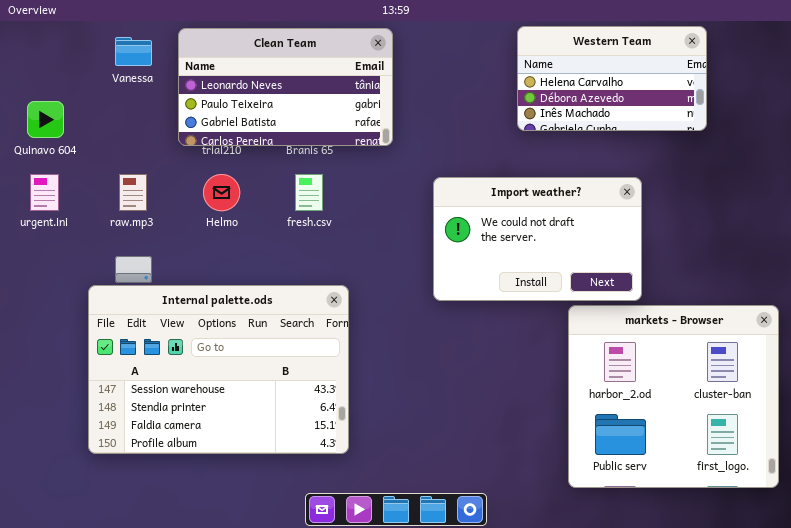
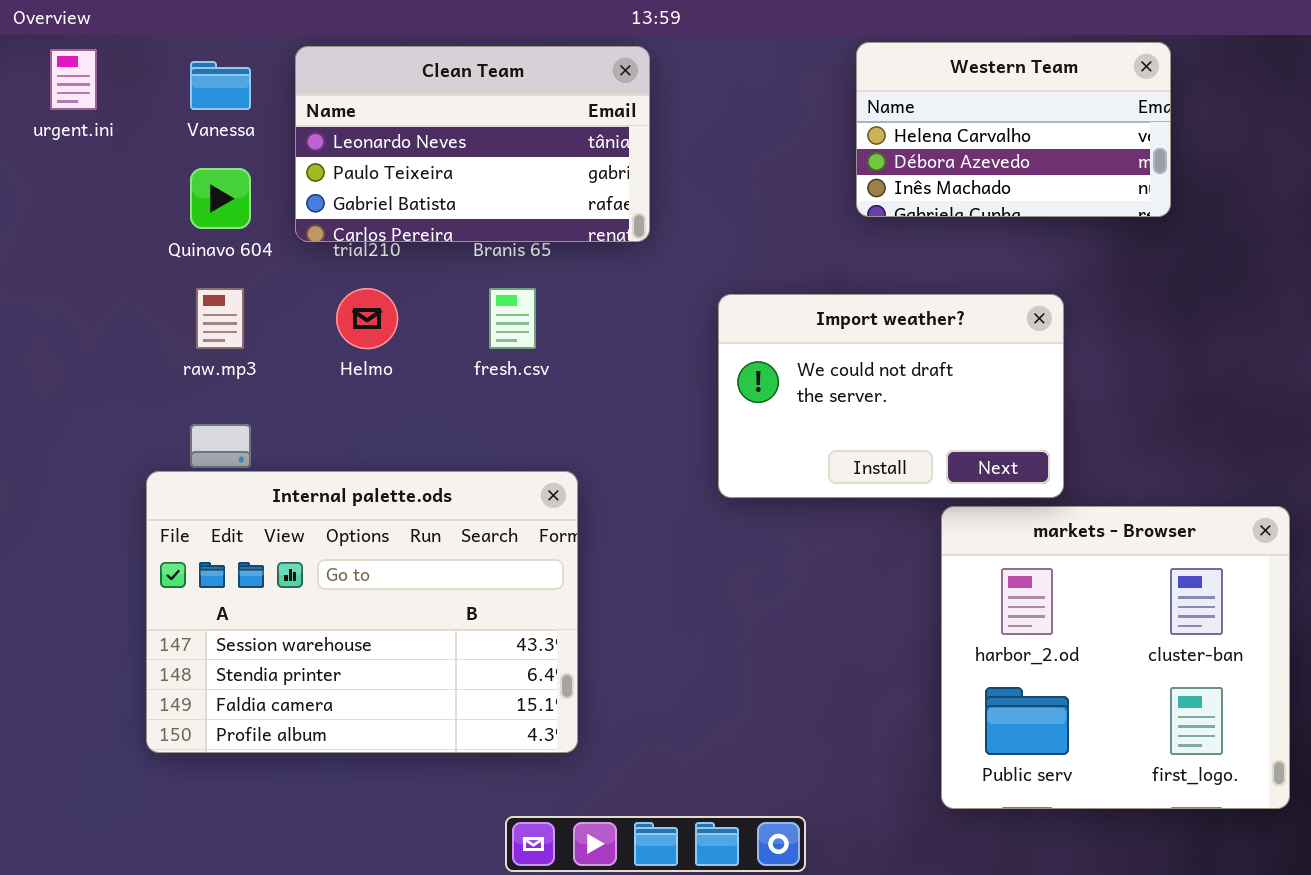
Quinavo 604: [27,101,64,138] -> [190,168,251,229], moved
urgent.ini: [30,174,59,211] -> [50,49,97,110], moved

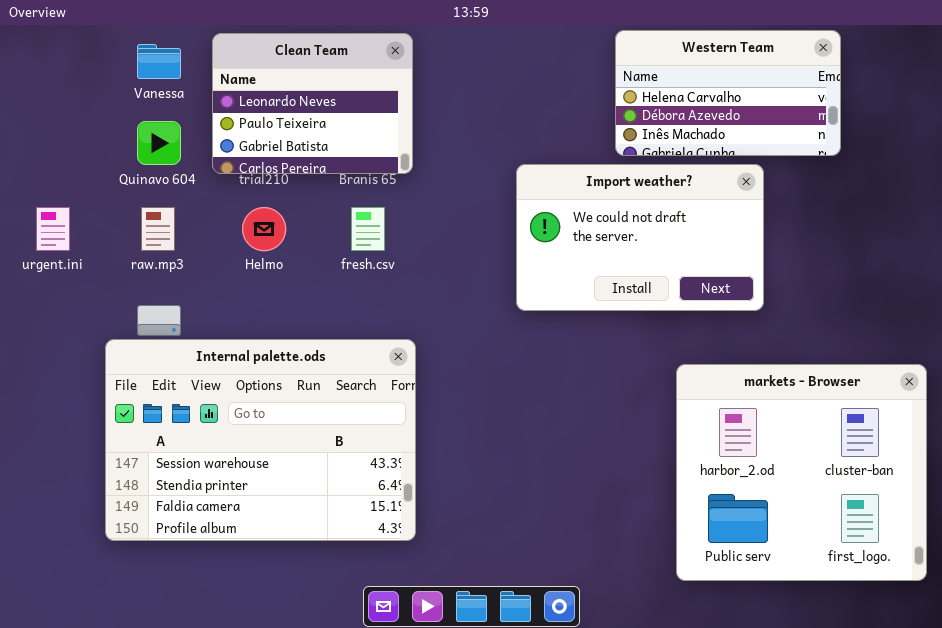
Clean Team: [295,46,650,242] -> [212,33,413,174], resized
urgent.ini: [50,49,97,110] -> [36,207,70,251], moved
Import weather?: [718,294,1064,498] -> [516,164,764,311], moved

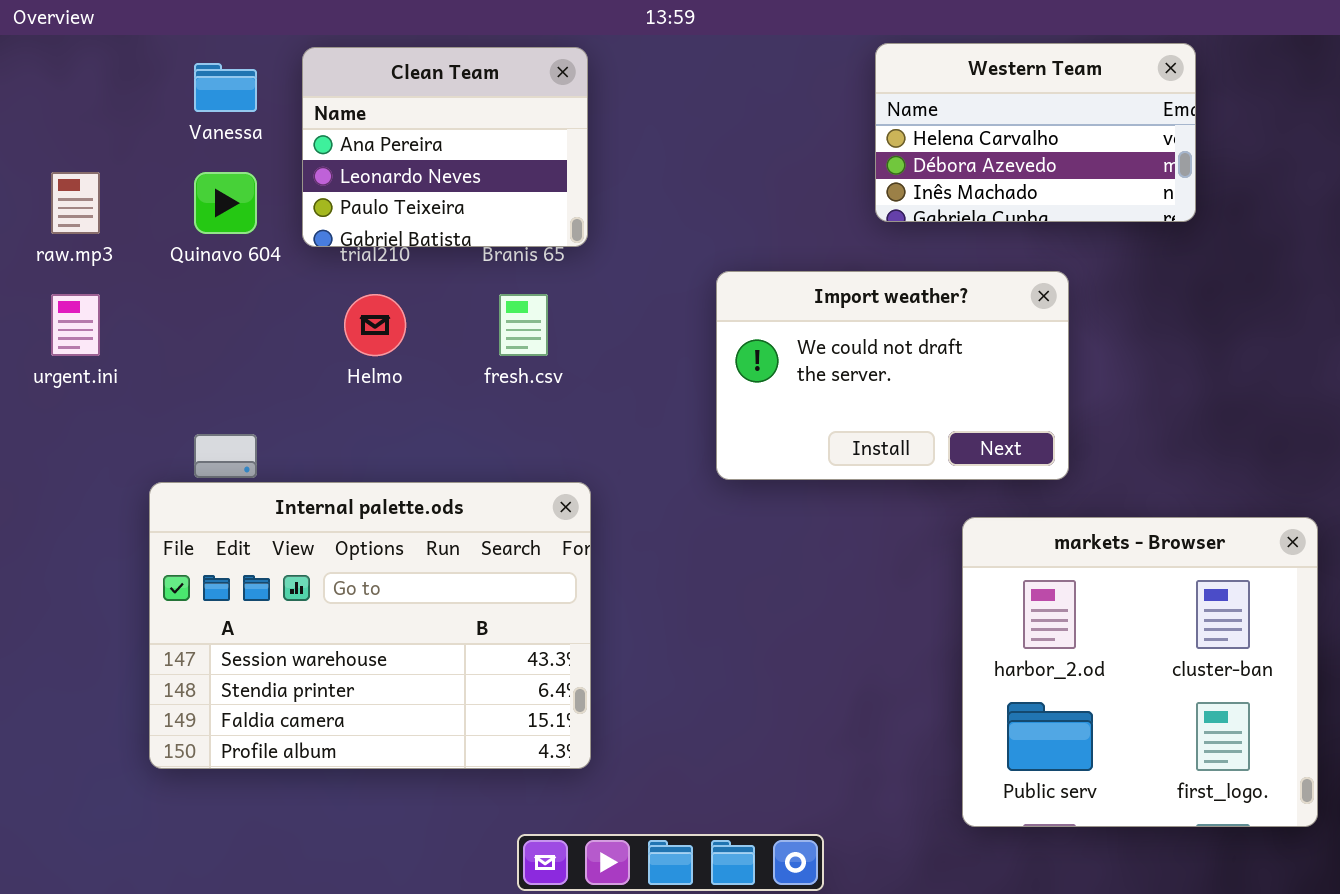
Clean Team: [212,33,413,174] -> [302,47,588,247], scrolled up 1 row
Import weather?: [516,164,764,311] -> [716,271,1069,480], moved
raw.mp3: [141,207,175,251] -> [51,172,100,234], moved

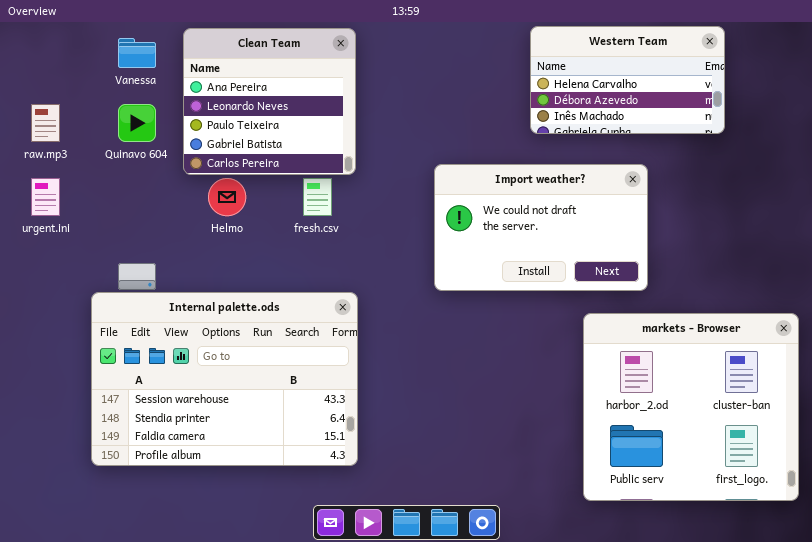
Clean Team: [302,47,588,247] -> [183,28,356,175], resized

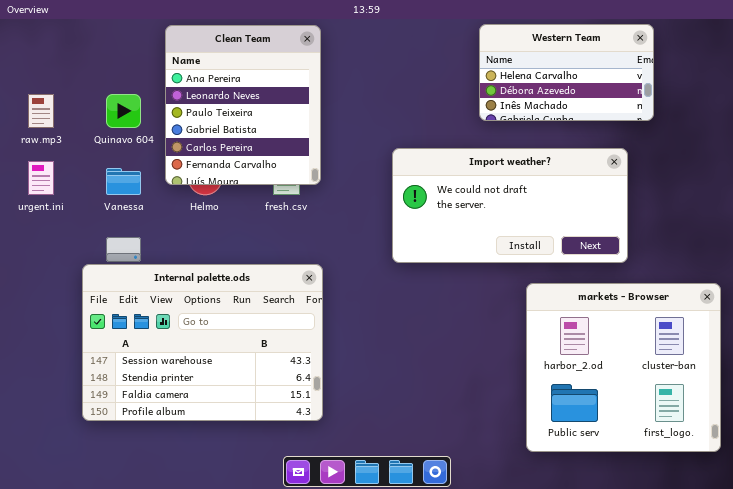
Clean Team: [183,28,356,175] -> [165,25,321,185], resized
Vanessa: [118,38,156,68] -> [106,168,141,195], moved
Import weather?: [434,164,648,291] -> [392,148,628,263], resized

